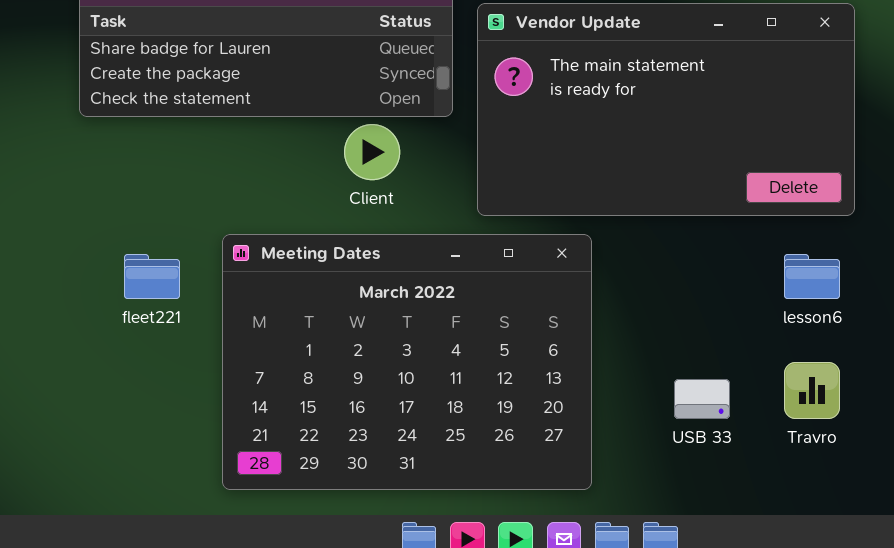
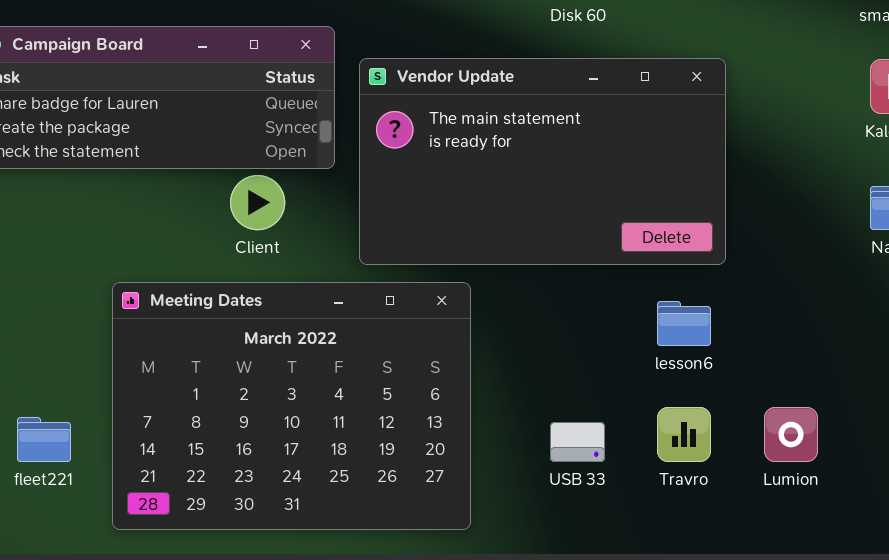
fleet221: [124,254,180,299] -> [17,417,71,462], moved

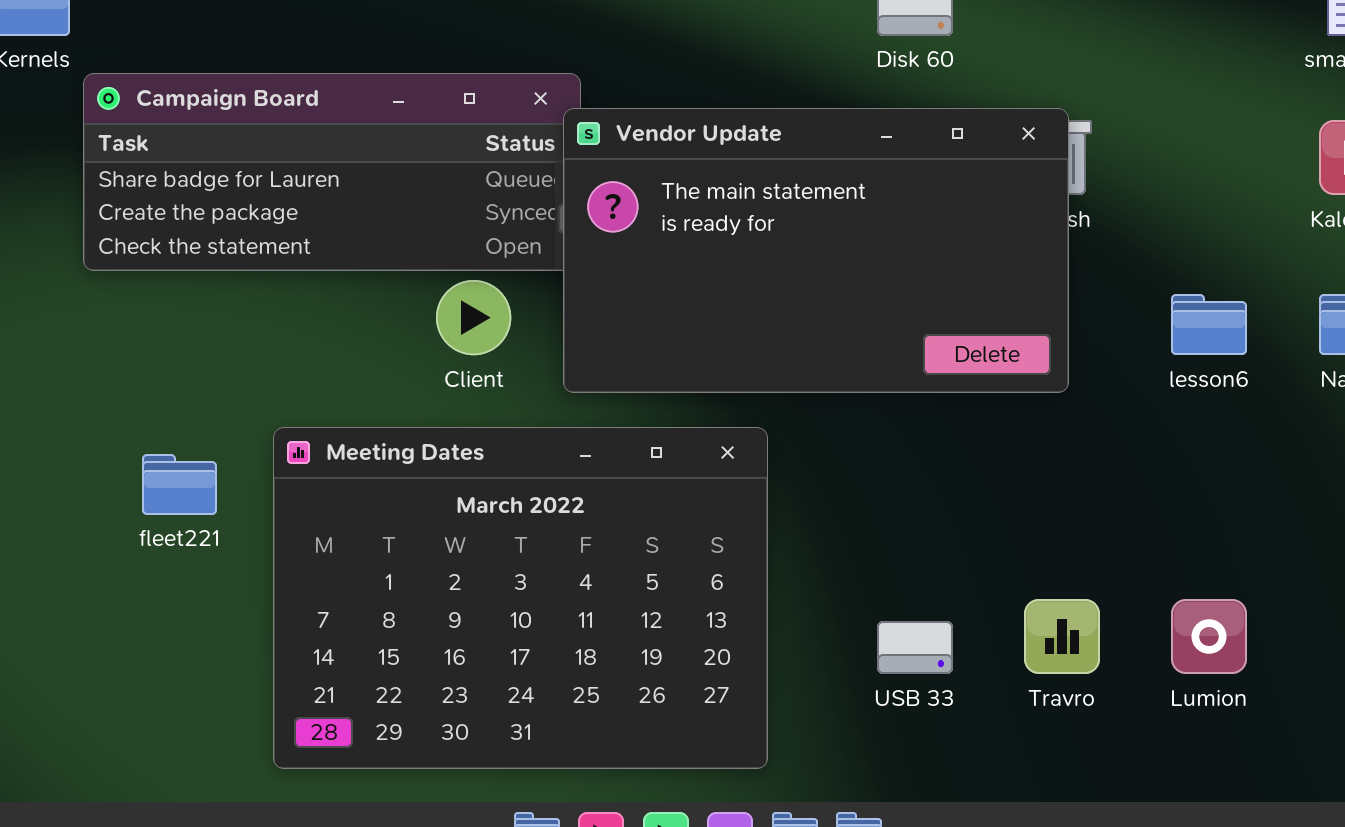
Vendor Update: [359,58,726,265] -> [563,108,1069,393], moved
lesson6: [657,301,711,346] -> [1171,294,1247,355], moved
fleet221: [17,417,71,462] -> [142,454,217,515], moved

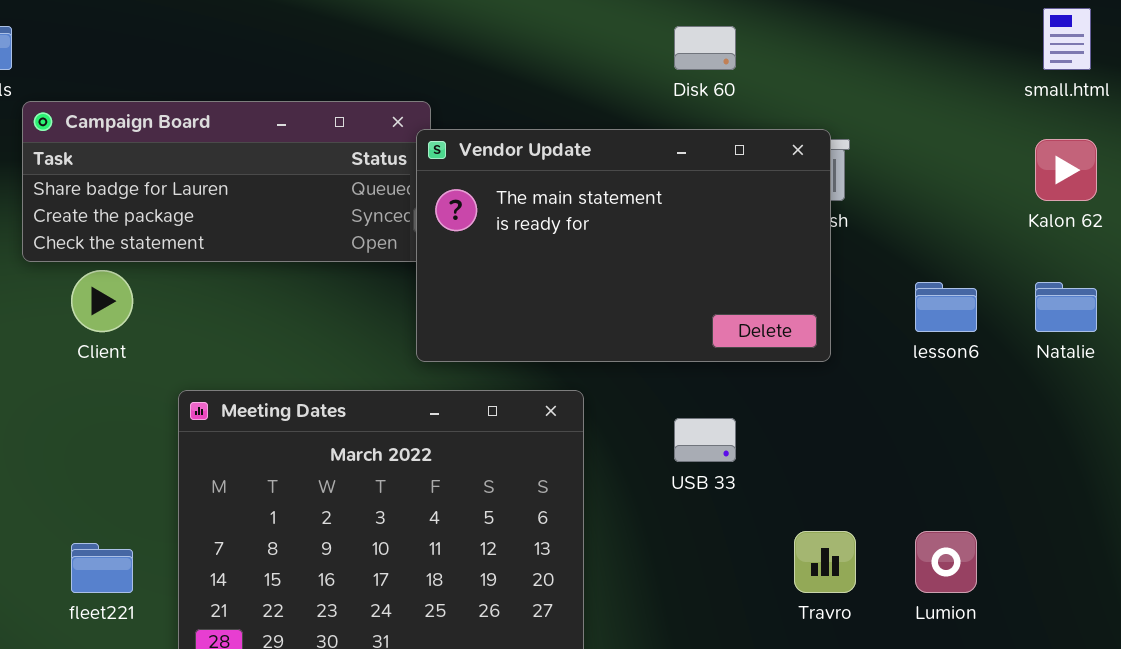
Client: [436,280,511,355] -> [71,270,133,332], moved
fleet221: [142,454,217,515] -> [71,543,133,593], moved
USB 33: [877,621,953,674] -> [674,418,736,462], moved

